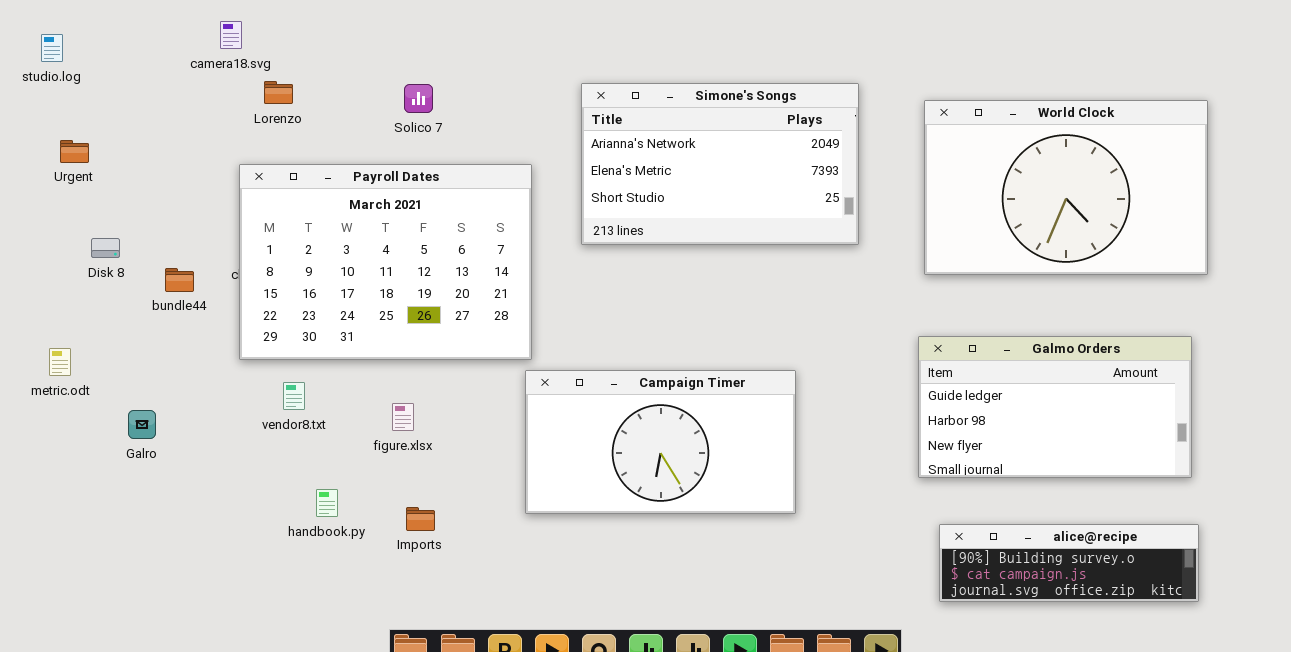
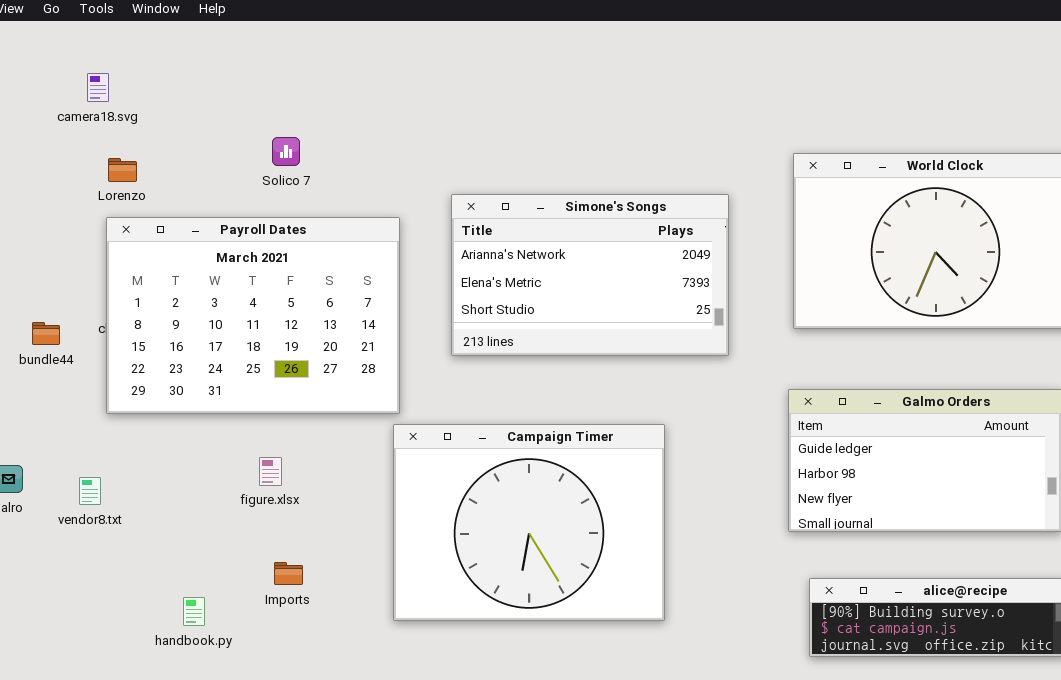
Lorenzo: [264,81,293,104] -> [108,158,137,182], moved
Simone's Songs: [581,83,859,245] -> [451,194,729,356], moved
Campaign Timer: [525,370,796,514] -> [393,424,665,621], resized
vendor8.txt: [283,382,305,410] -> [79,477,101,505], moved
handbook.py: [316,489,338,517] -> [183,597,205,626], moved

